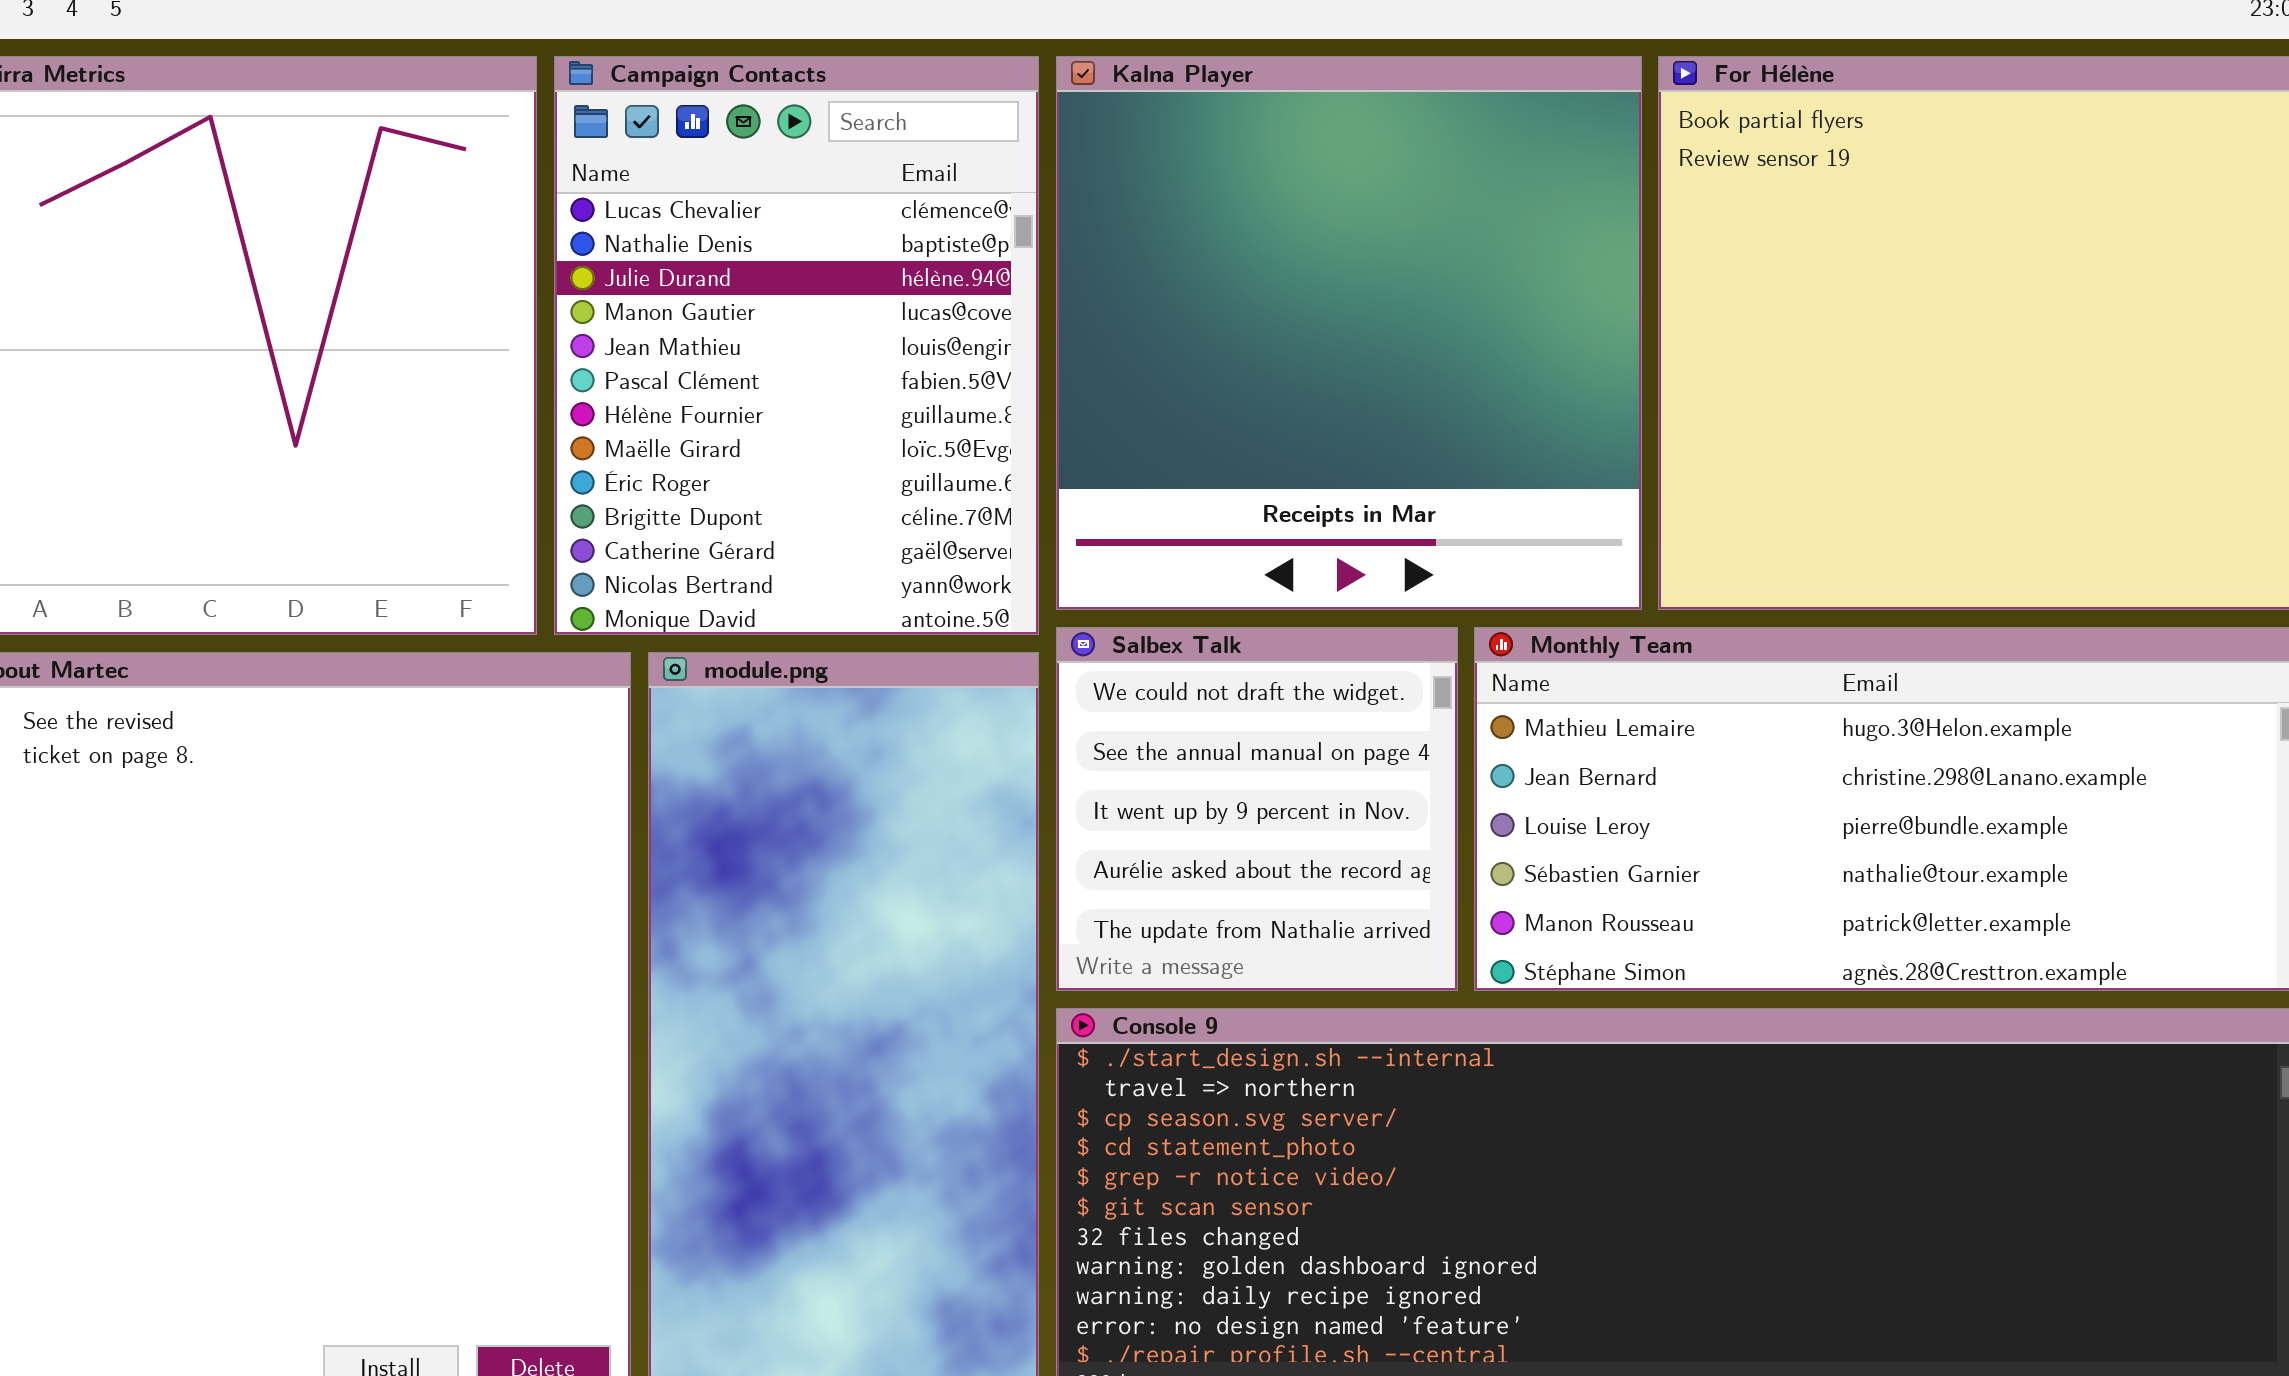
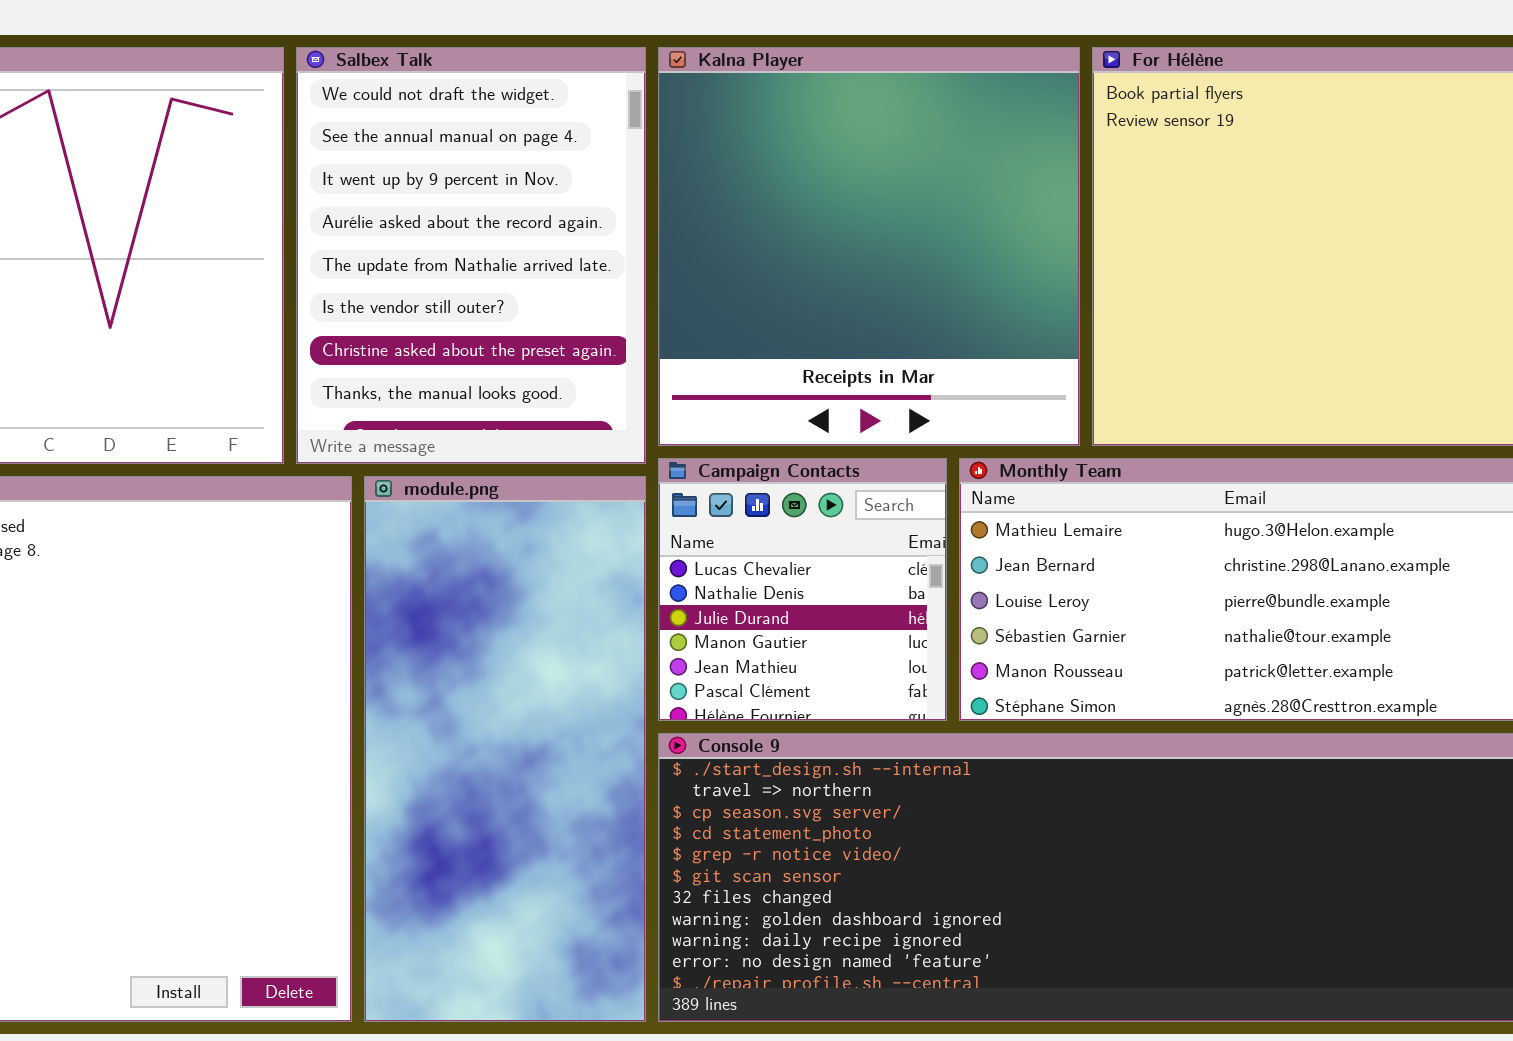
Campaign Contacts: [554,56,1039,635] -> [658,458,947,721], moved, resized
Salbex Talk: [1056,627,1458,991] -> [296,47,646,464], moved, resized

